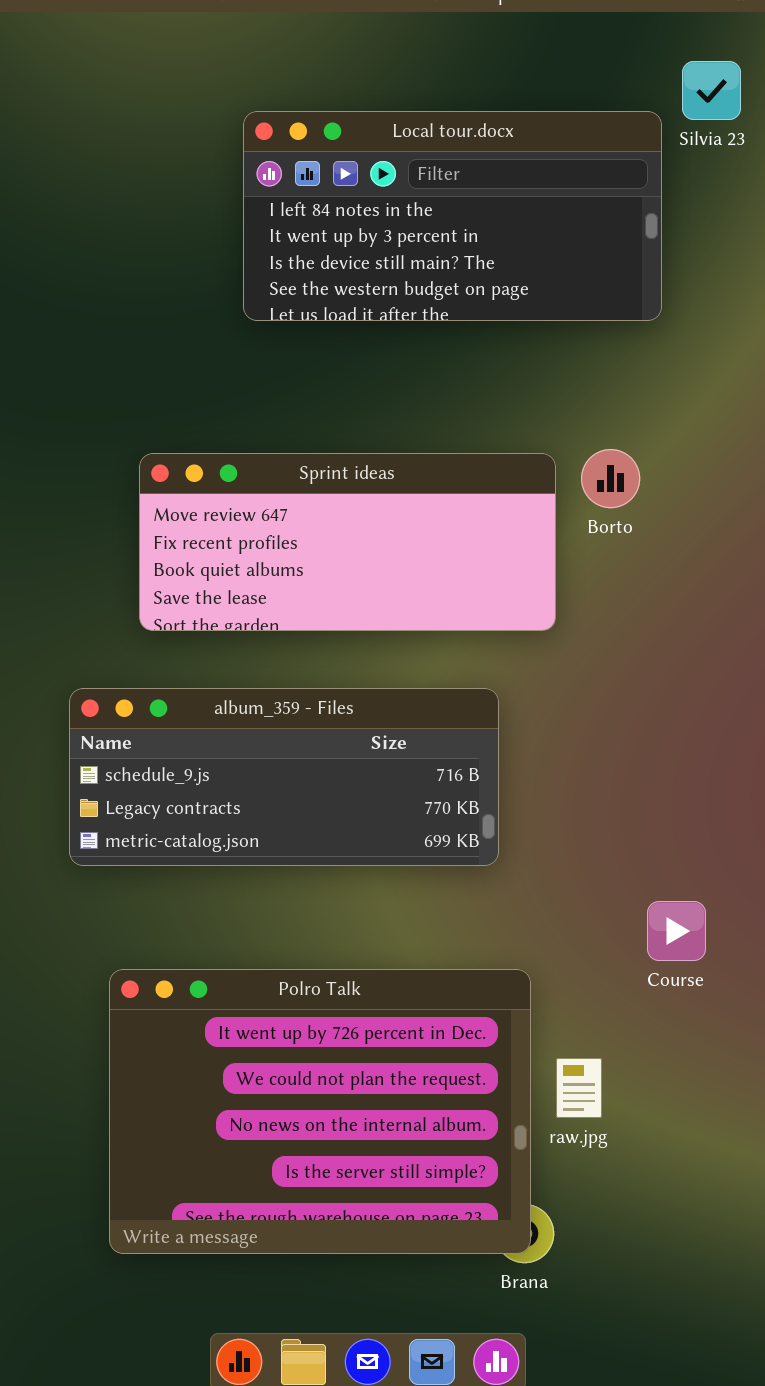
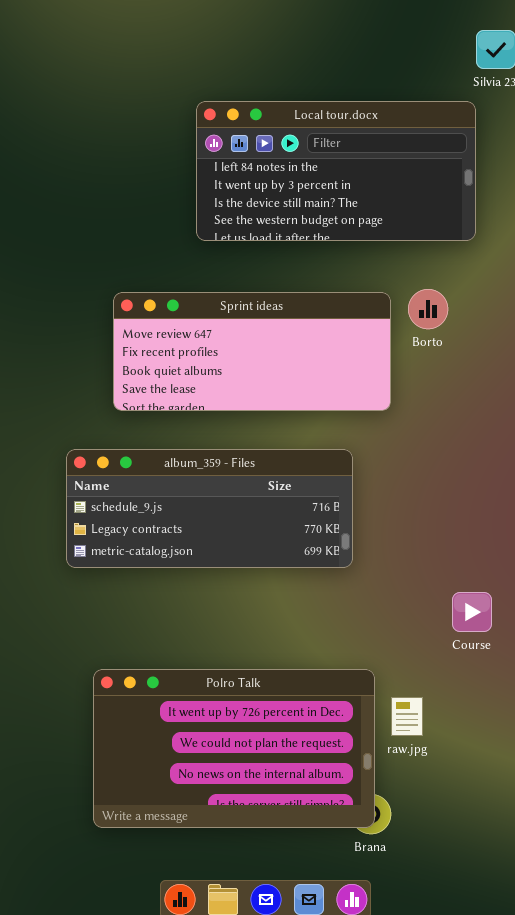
Local tour.docx: [243,111,662,321] -> [196,101,476,241], moved
Polro Talk: [109,969,531,1254] -> [93,669,375,828], resized

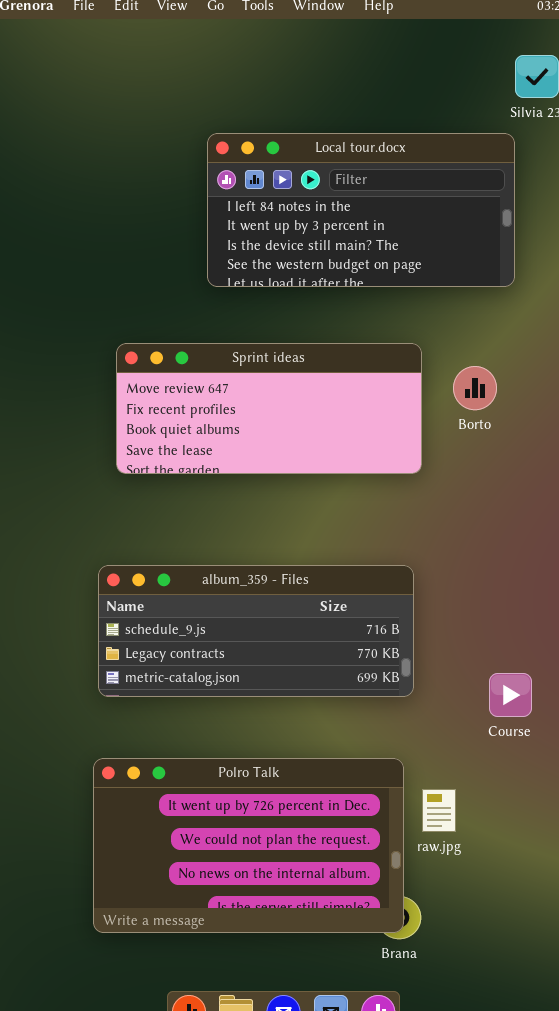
Borto: [408,289,448,329] -> [453,366,497,410], moved
album_359 - Files: [66,449,353,568] -> [98,565,414,697], moved

